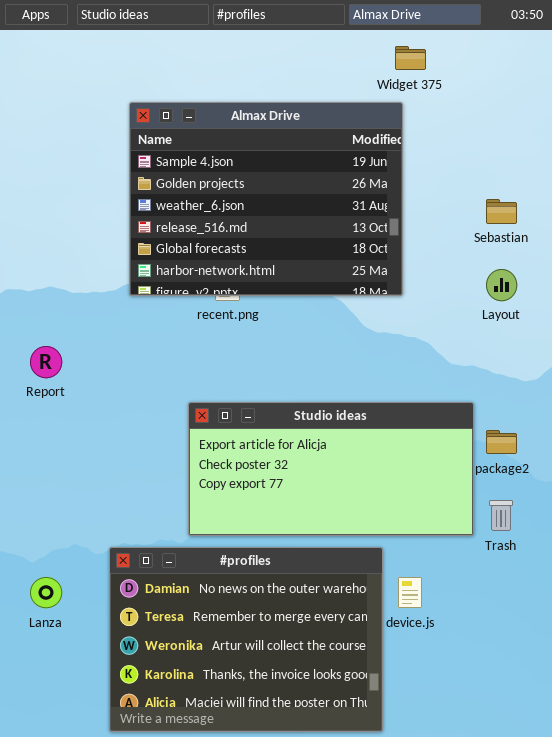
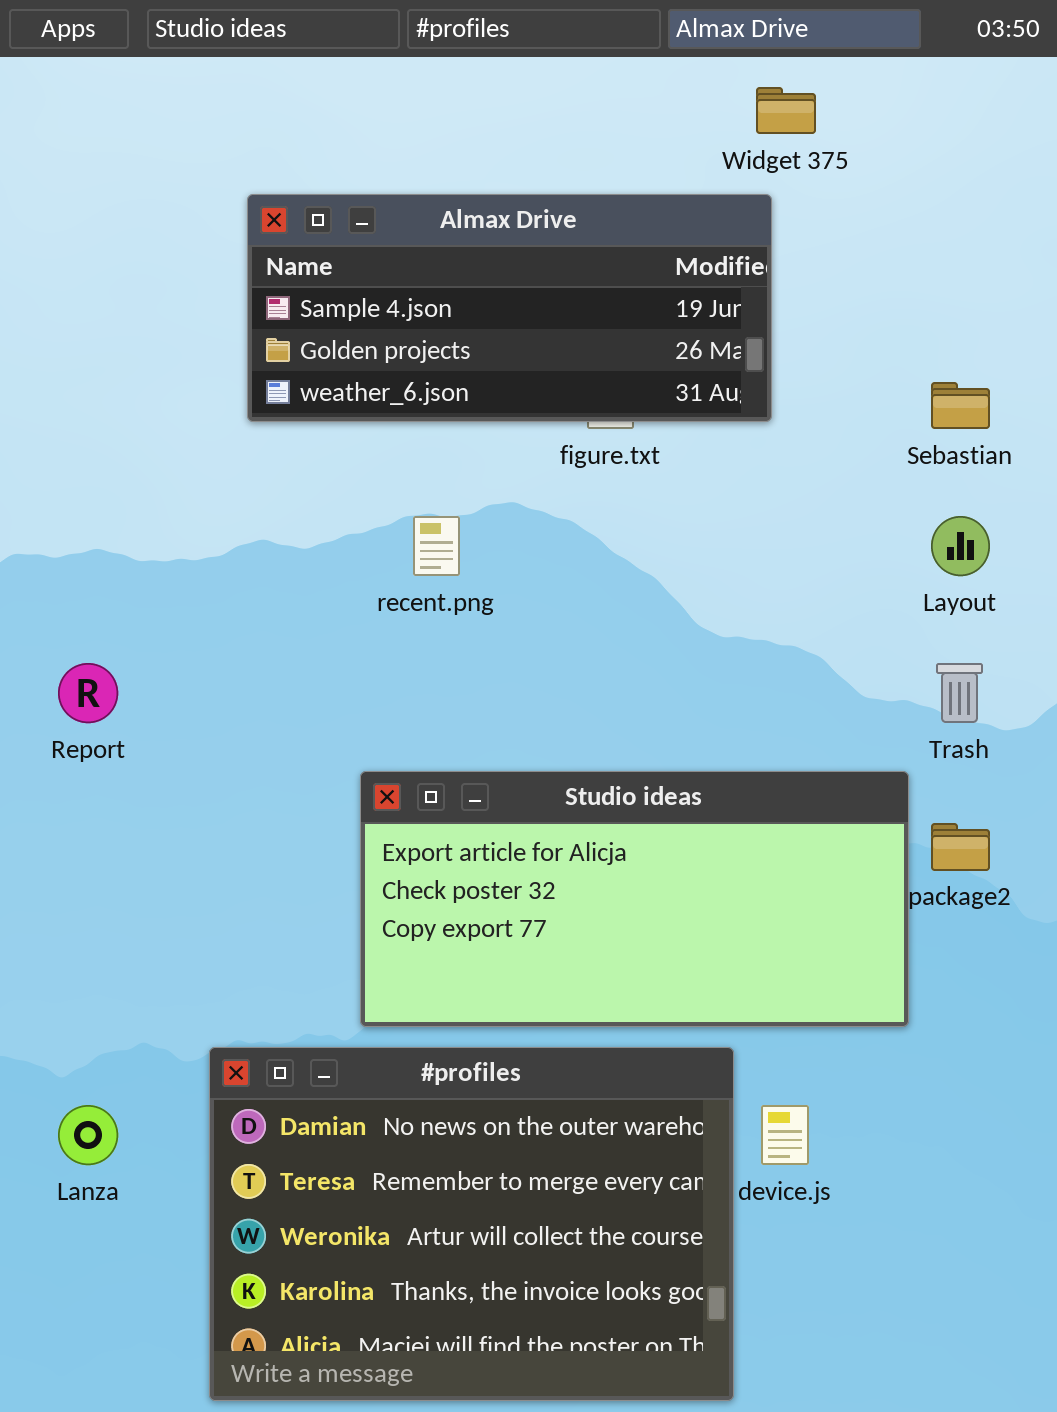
Almax Drive: [129,102,403,296] -> [247,194,772,422], resized
Trash: [489,500,513,531] -> [936,663,983,723], moved

